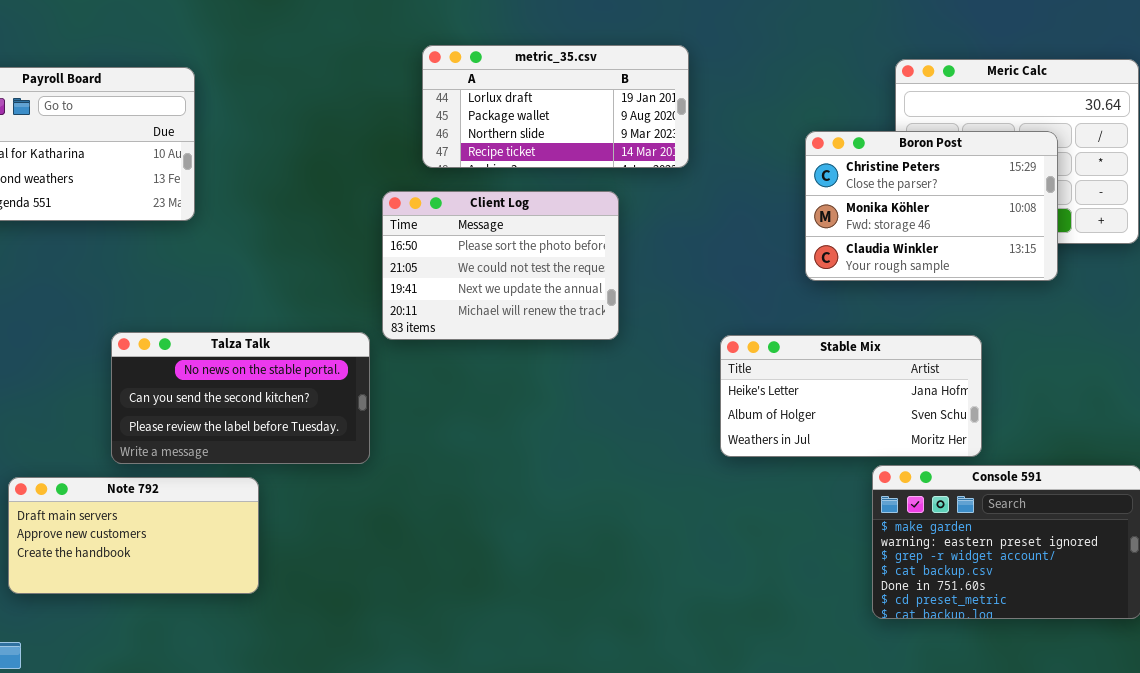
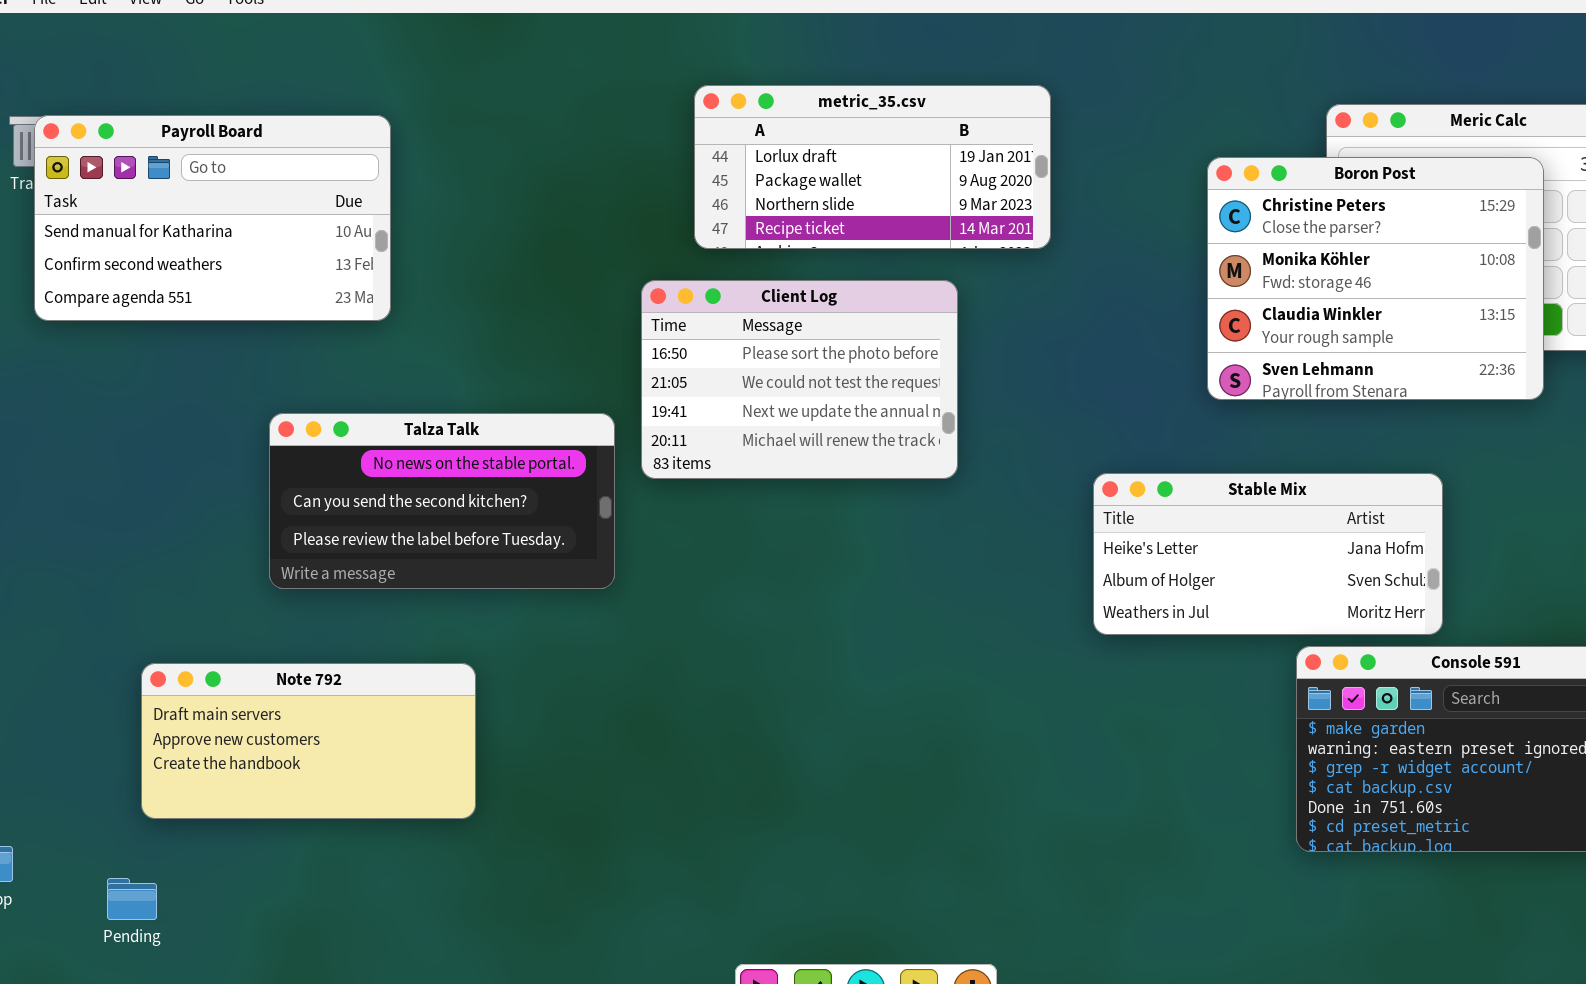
Boron Post: [805,131,1058,281] -> [1207,157,1544,400], resized
Talza Talk: [111,332,370,464] -> [269,413,615,589], moved

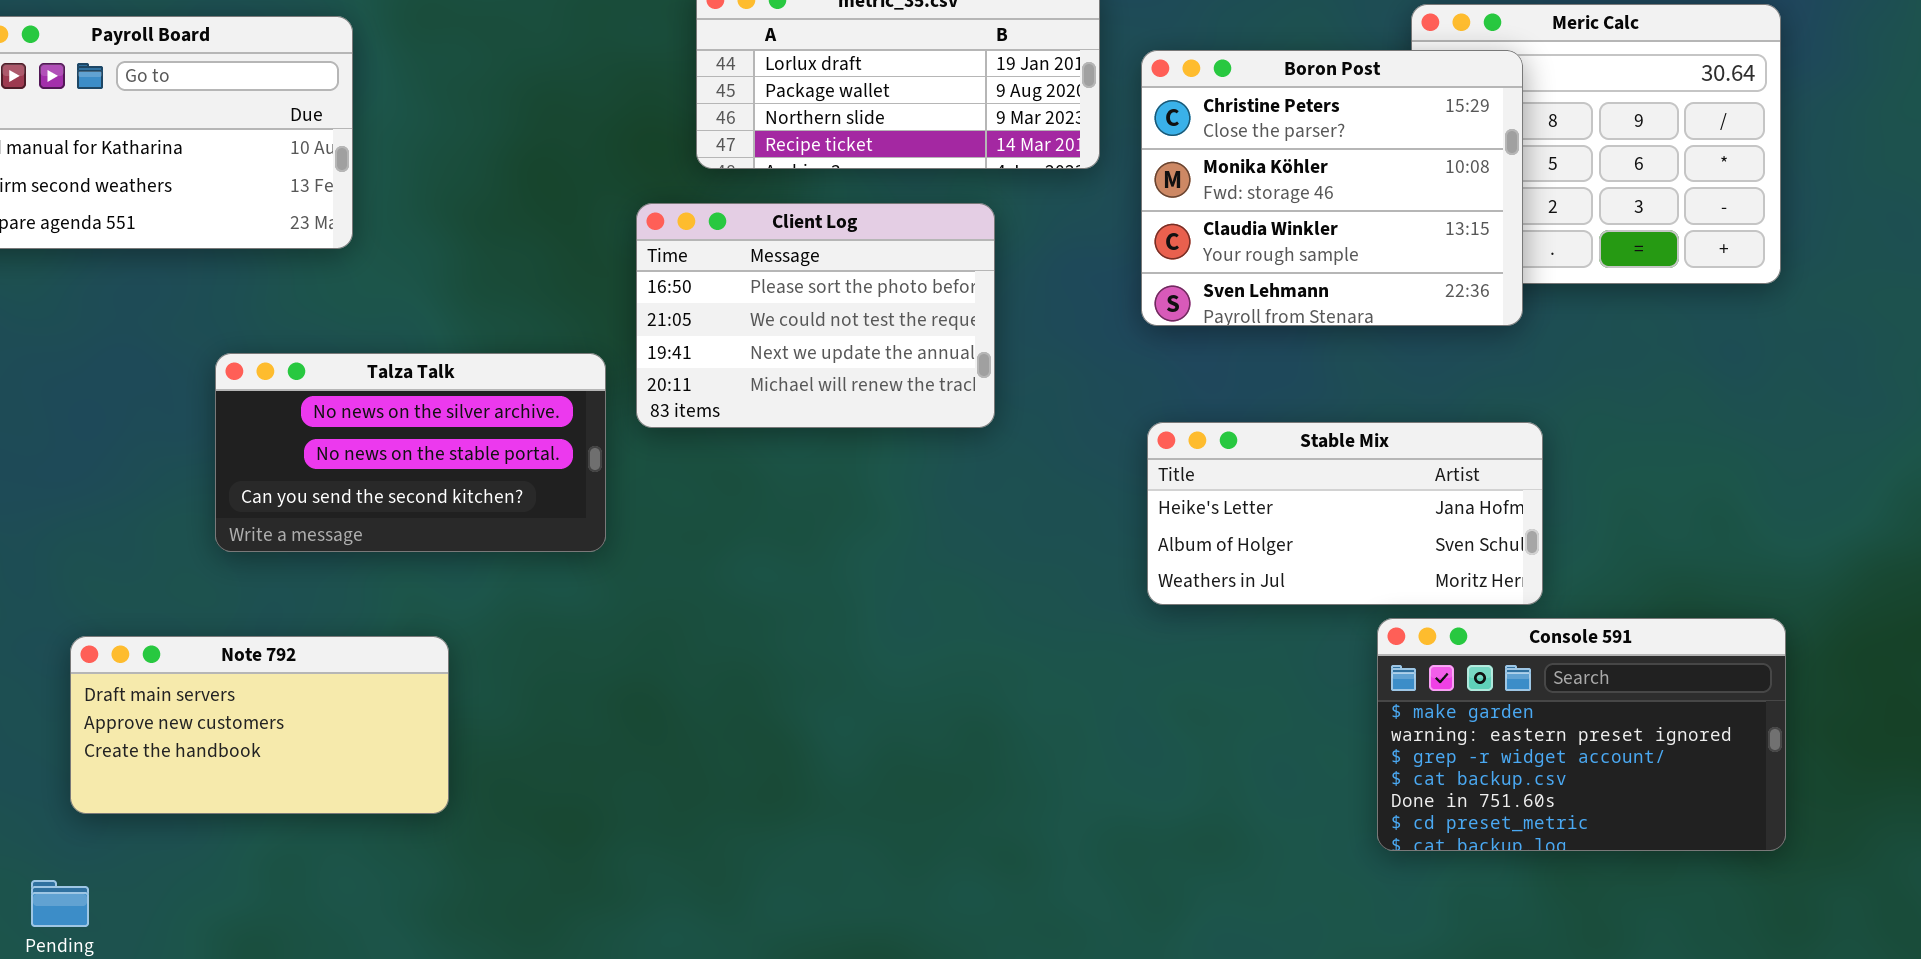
Boron Post: [1207,157,1544,400] -> [1141,50,1523,326], moved
Talza Talk: [269,413,615,589] -> [215,353,606,552], scrolled up 1 row

